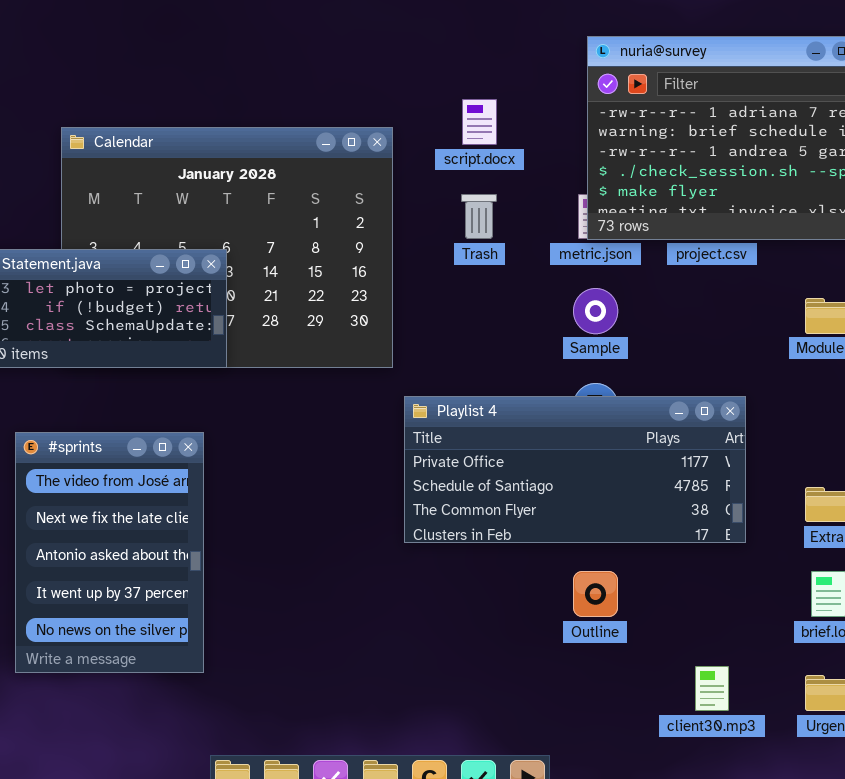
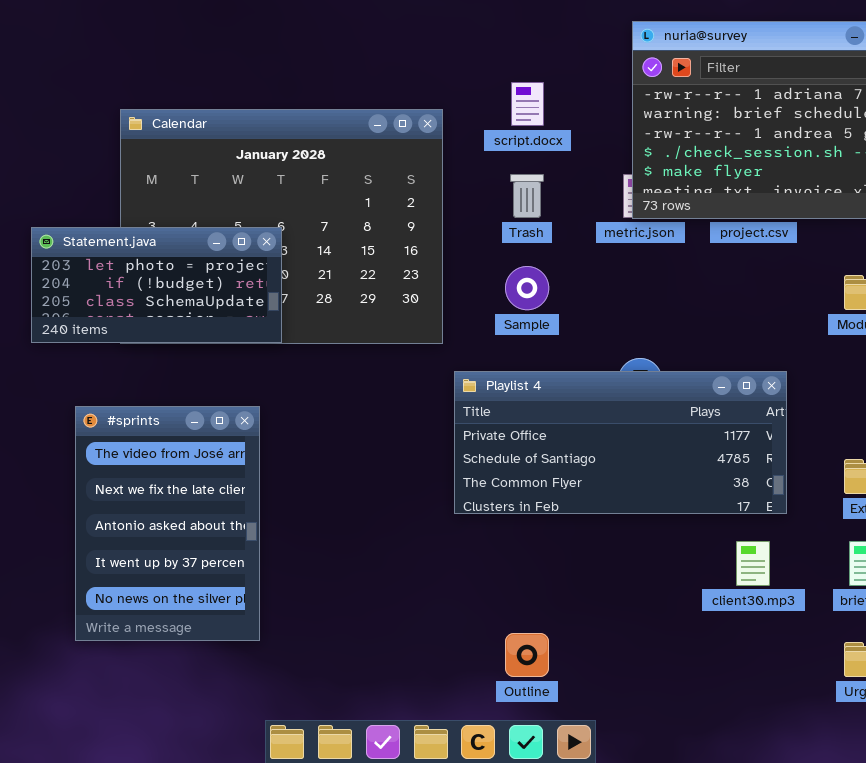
Sample: [573,288,618,334] -> [505,266,549,310], moved
Outline: [573,571,618,617] -> [505,633,549,677], moved
client30.mp3: [695,666,729,711] -> [736,541,770,586], moved

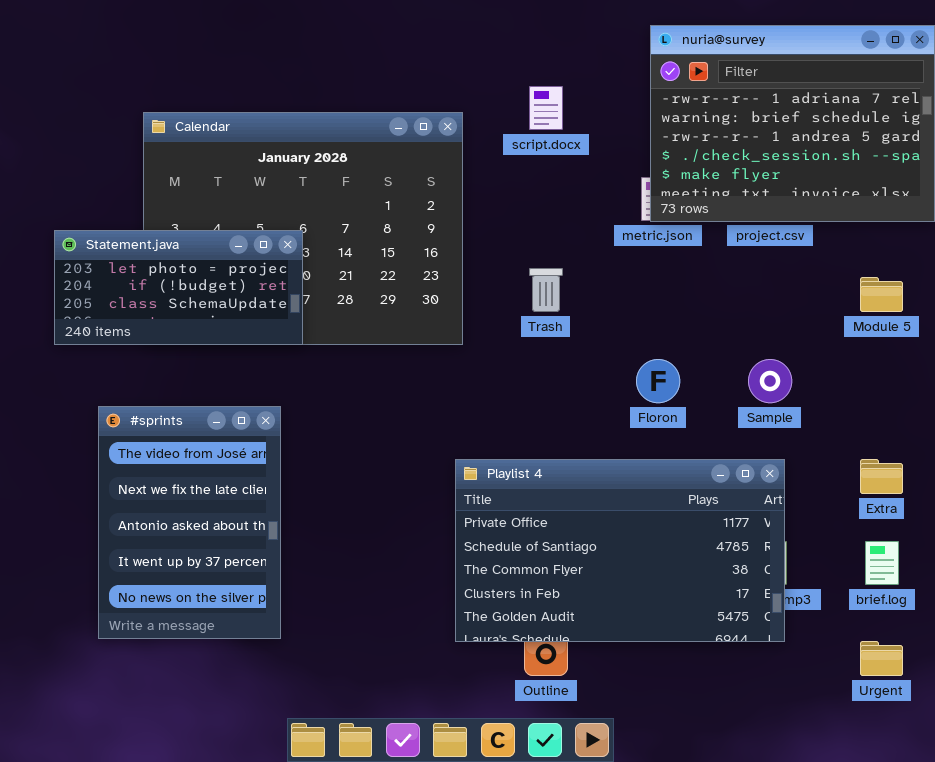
Trash: [510,174,544,218] -> [529,268,563,312], moved
Sample: [505,266,549,310] -> [748,359,792,403], moved
Playlist 4: [454,371,787,514] -> [455,459,785,642], moved, resized

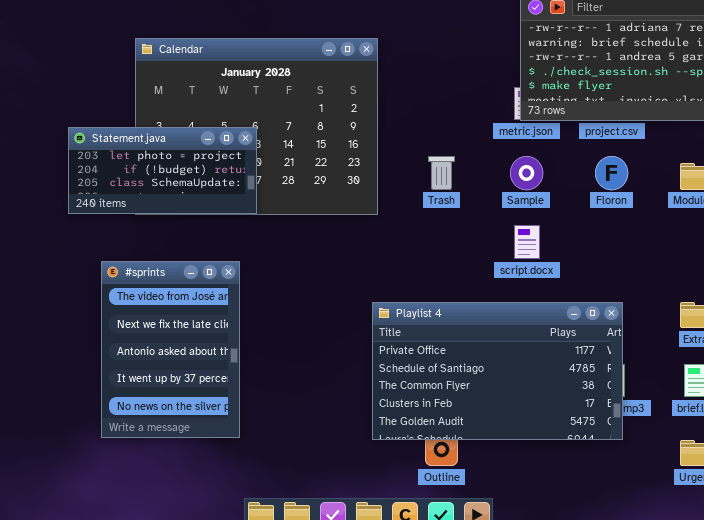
script.docx: [529,86,563,130] -> [514,225,540,259], moved
Floron: [636,359,680,403] -> [595,156,628,190], moved
Sample: [748,359,792,403] -> [510,156,543,190], moved

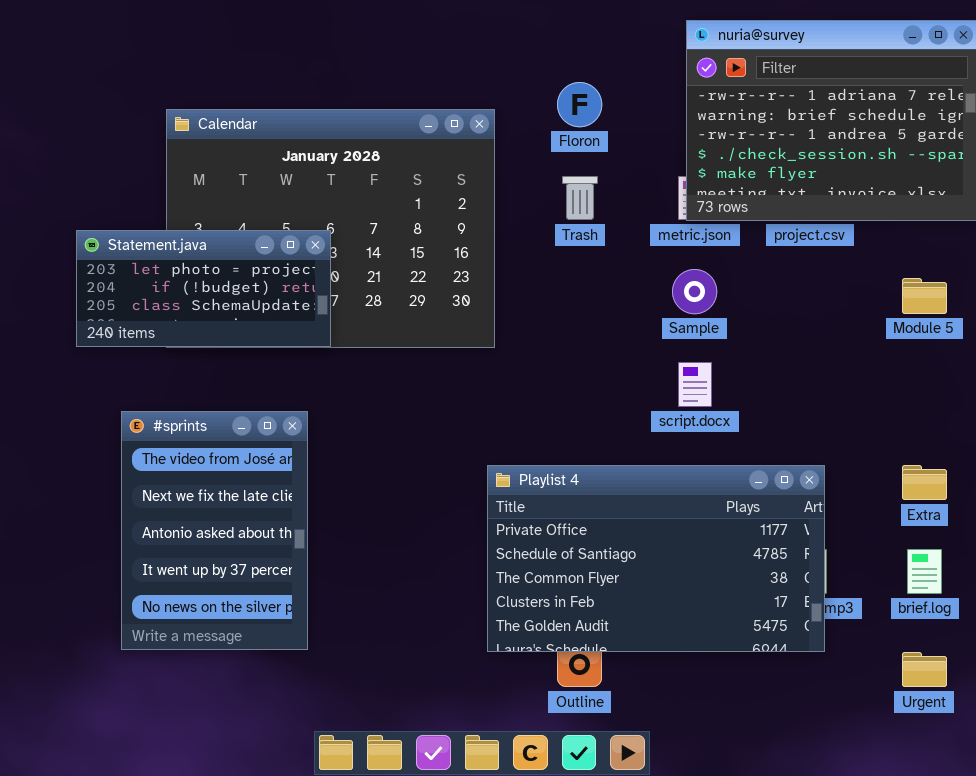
Trash: [428,156,455,190] -> [562,176,598,220], moved
Floron: [595,156,628,190] -> [557,82,602,127], moved

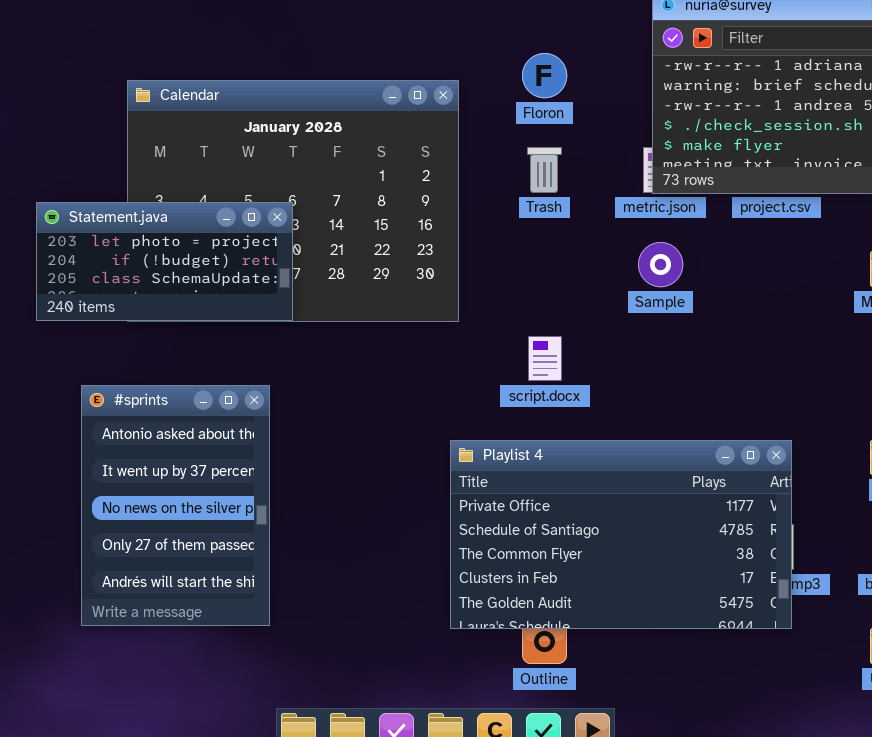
script.docx: [678,362,712,407] -> [528,336,562,381], moved
#sprints: [121,411,308,650] -> [81,385,270,626], scrolled down 2 rows

